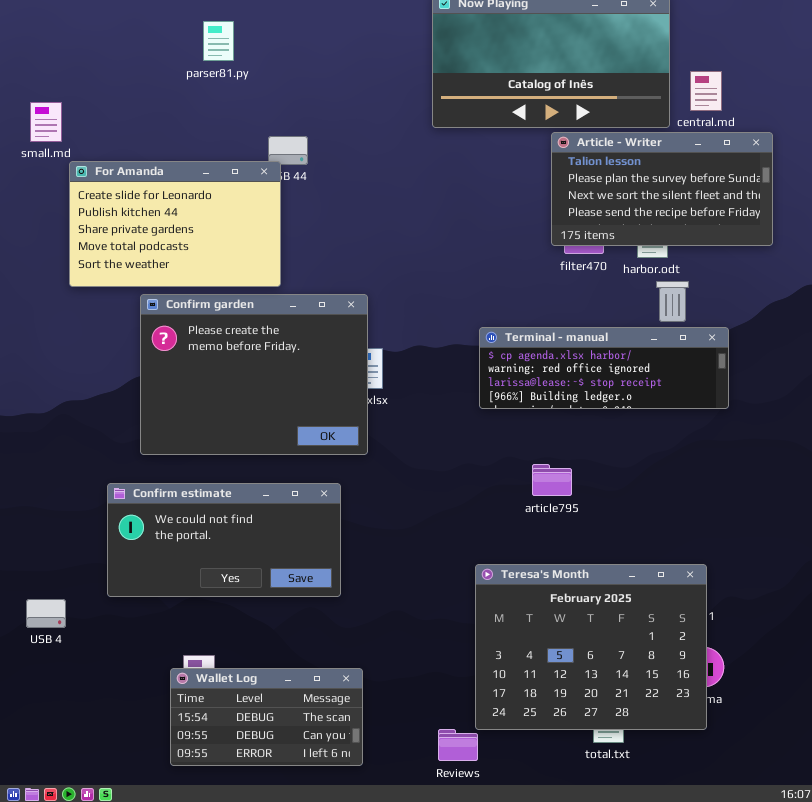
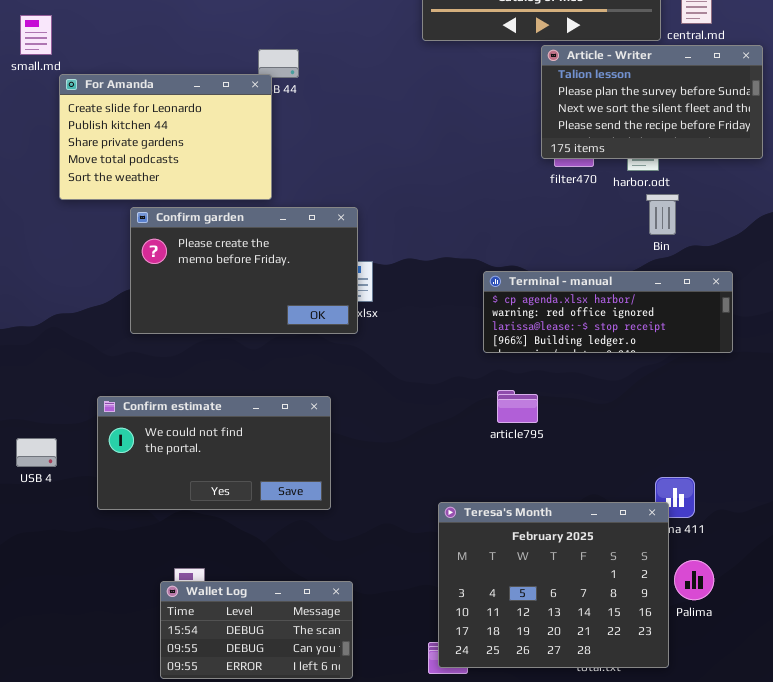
Confirm garden: [140,294,368,455] -> [130,207,358,334], resized
Terminal - manual: [479,327,729,409] -> [483,271,733,353], moved
article795: [532,464,572,496] -> [497,390,538,423], moved
Teresa's Month: [475,564,707,730] -> [438,502,669,668], moved
USB 4: [26,599,66,628] -> [16,438,57,467], moved

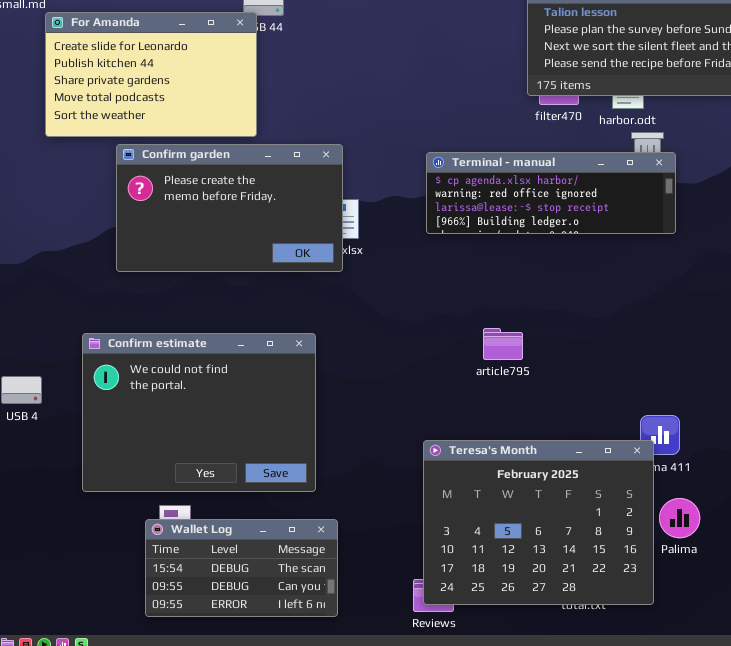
Terminal - manual: [483,271,733,353] -> [426,152,676,234], moved
Confirm estimate: [97,396,331,510] -> [82,333,316,492], resized

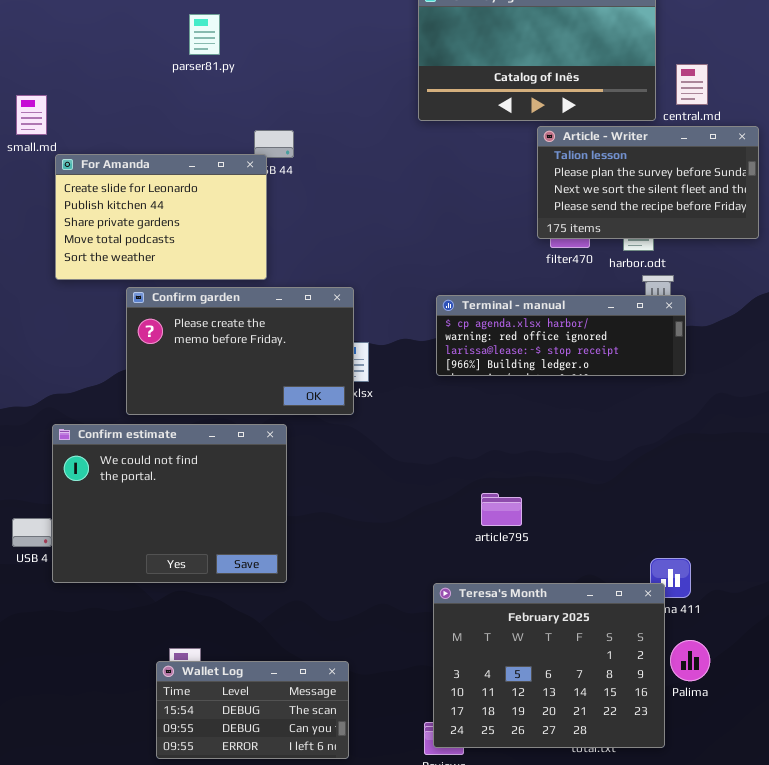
article795: [483,328,523,360] -> [481,493,522,526], moved
Confirm estimate: [82,333,316,492] -> [52,424,287,583], moved

